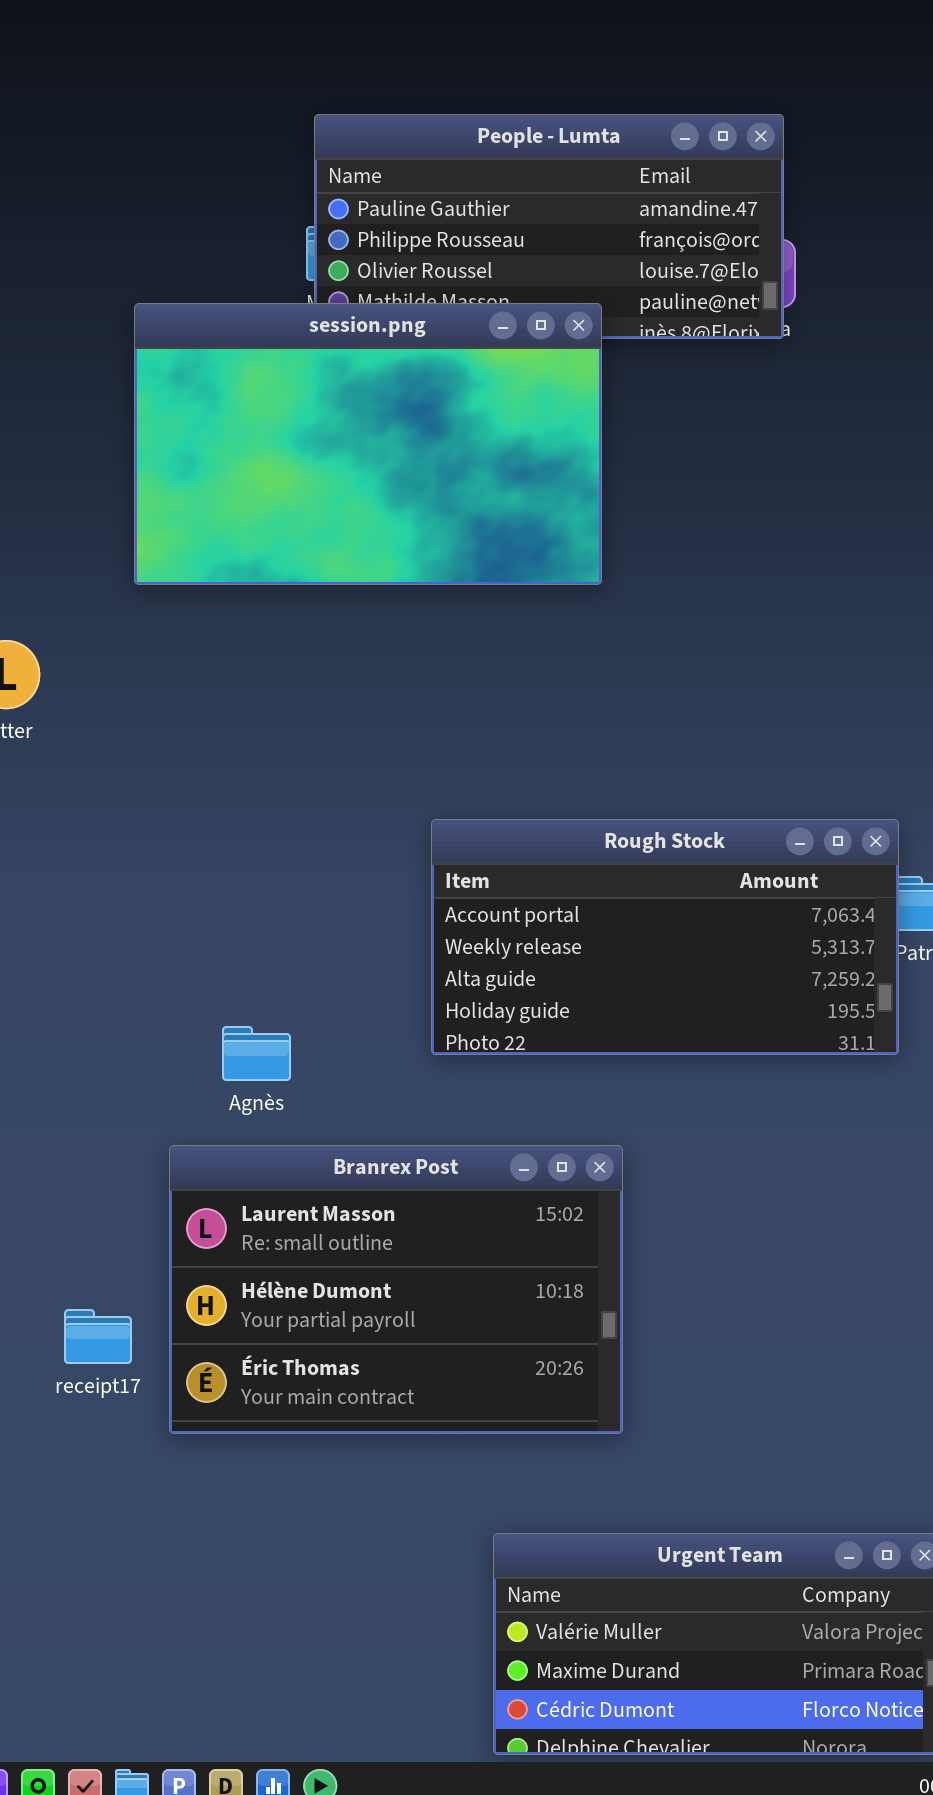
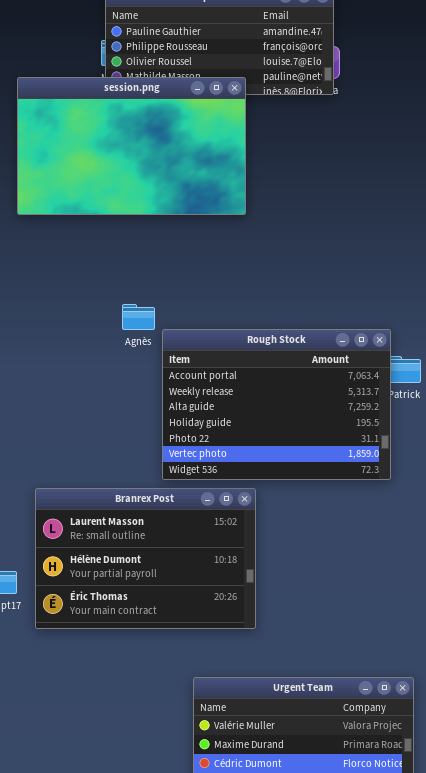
Rough Stock: [431,819,899,1055] -> [162,329,391,480], resized
Agnès: [222,1026,291,1081] -> [122,304,155,330], moved

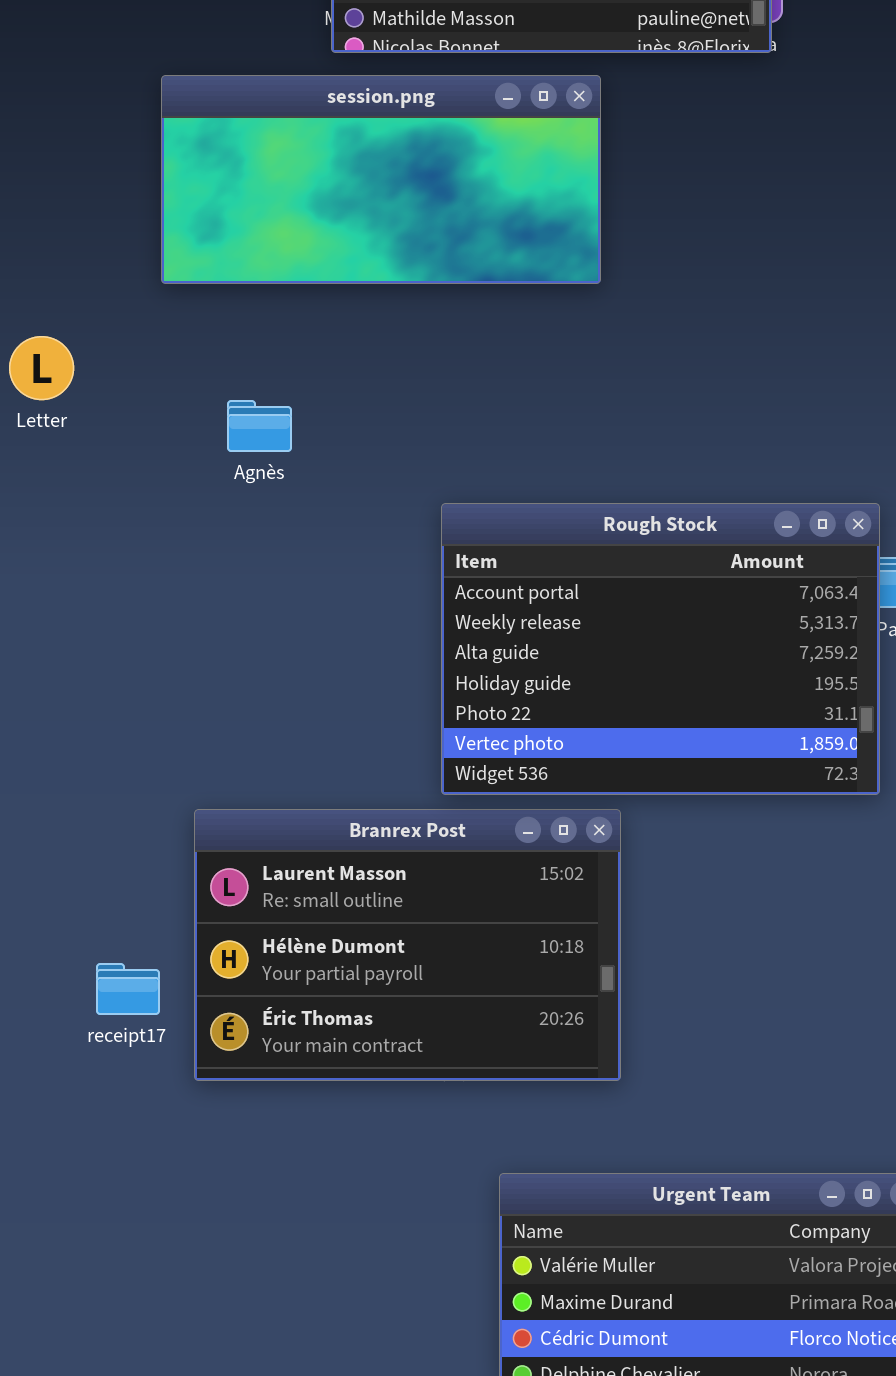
session.png: [17,77,246,215] -> [161,75,601,284], resized
Agnès: [122,304,155,330] -> [227,400,292,452], moved

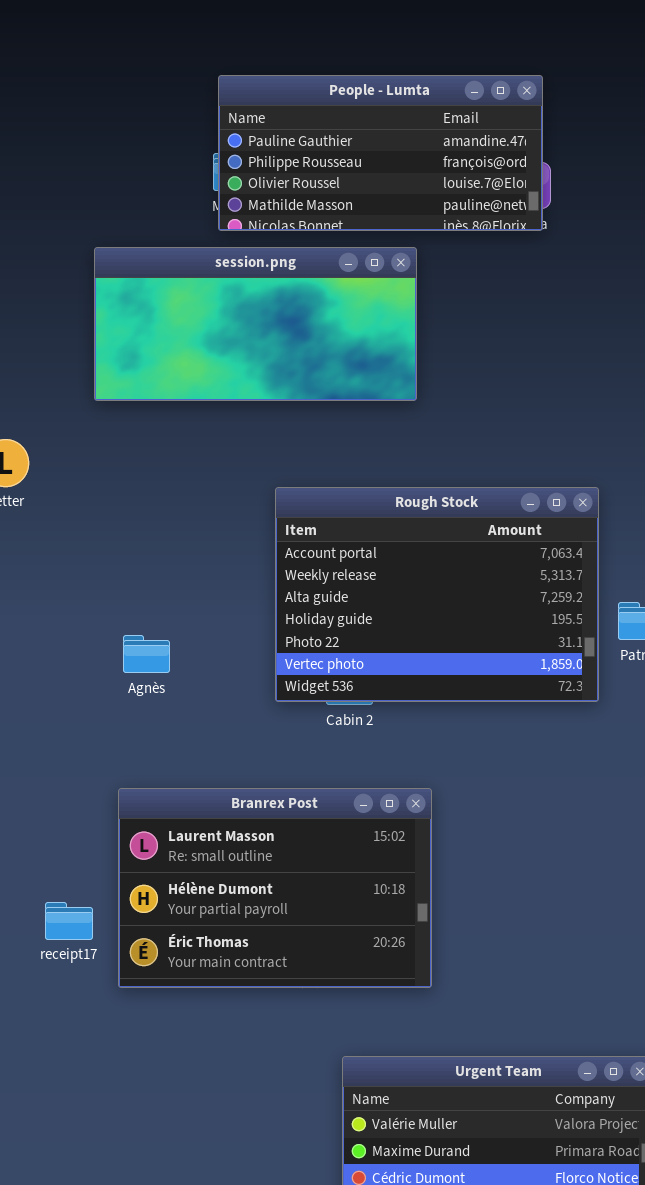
Agnès: [227,400,292,452] -> [123,635,170,673], moved
Rough Stock: [441,503,880,795] -> [275,487,599,702], moved

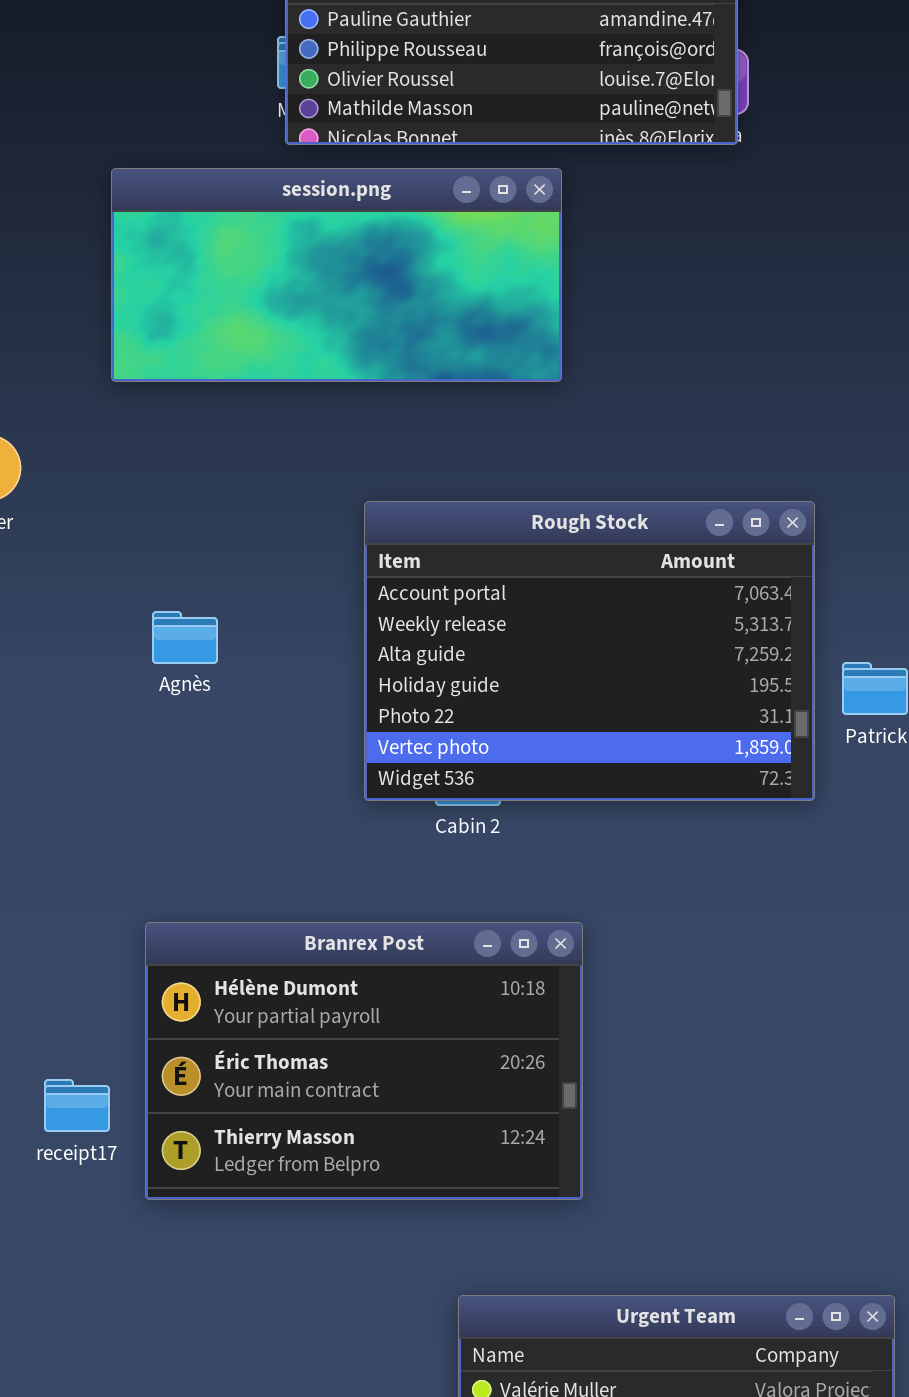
Agnès: [123,635,170,673] -> [152,611,218,664], moved
Branrex Post: [118,788,432,988] -> [145,922,583,1200], scrolled down 1 row

